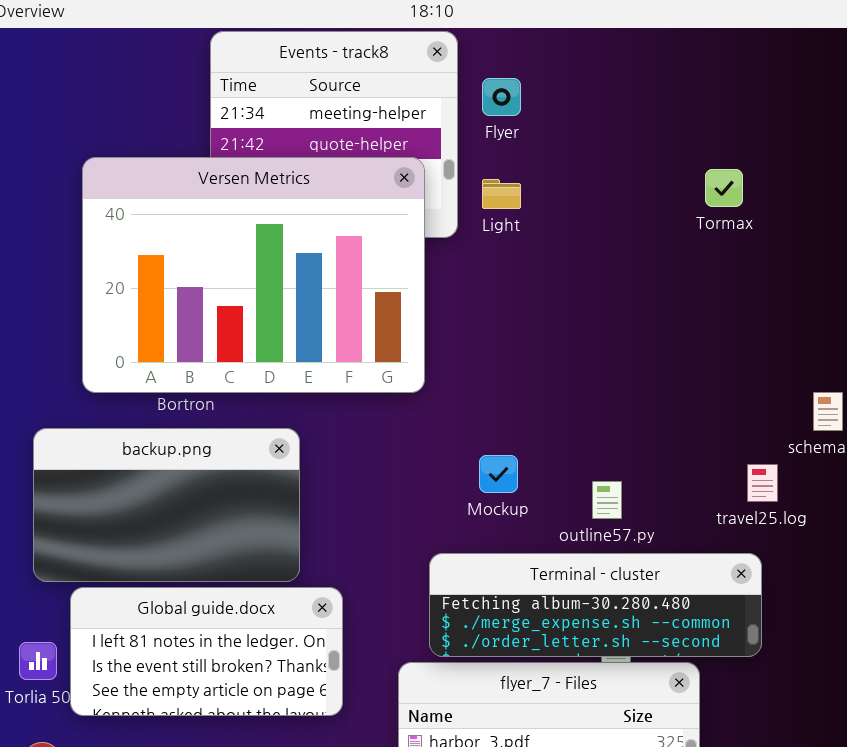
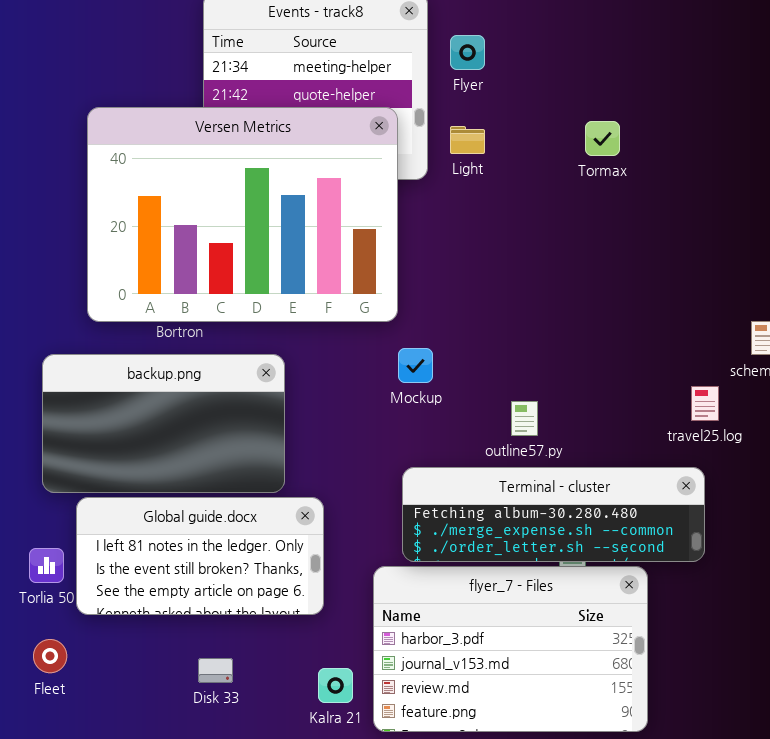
Tormax: [705,169,743,207] -> [585,121,620,156], moved
Mockup: [479,455,518,493] -> [398,348,433,383], moved
outline57.py: [592,481,622,519] -> [511,401,538,436], moved

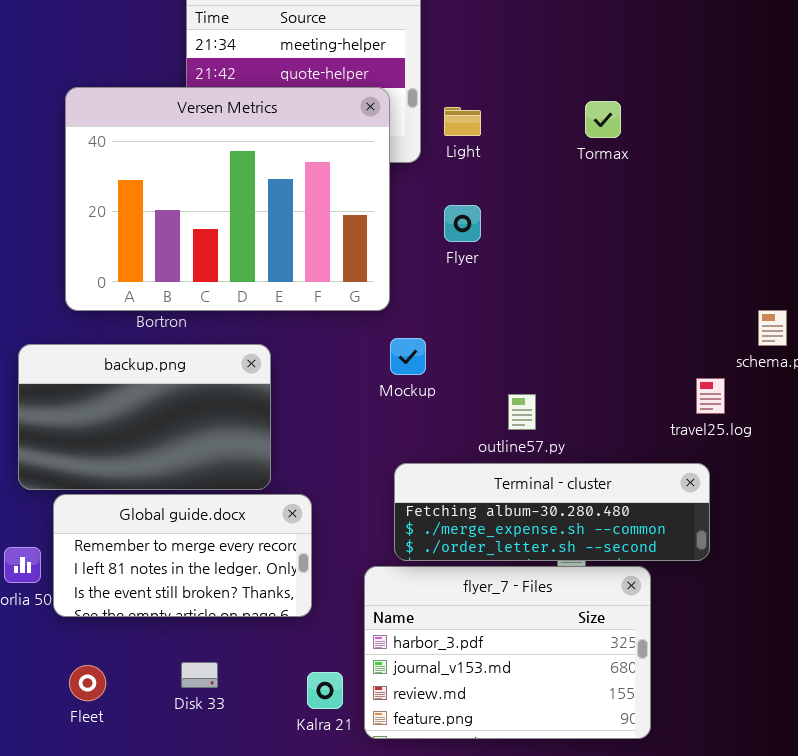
Flyer: [450,35,485,70] -> [444,205,481,242], moved
Global guide.docx: [76,497,324,615] -> [53,494,312,617], scrolled up 1 row
Fleet: [33,639,67,673] -> [69,665,106,701], moved

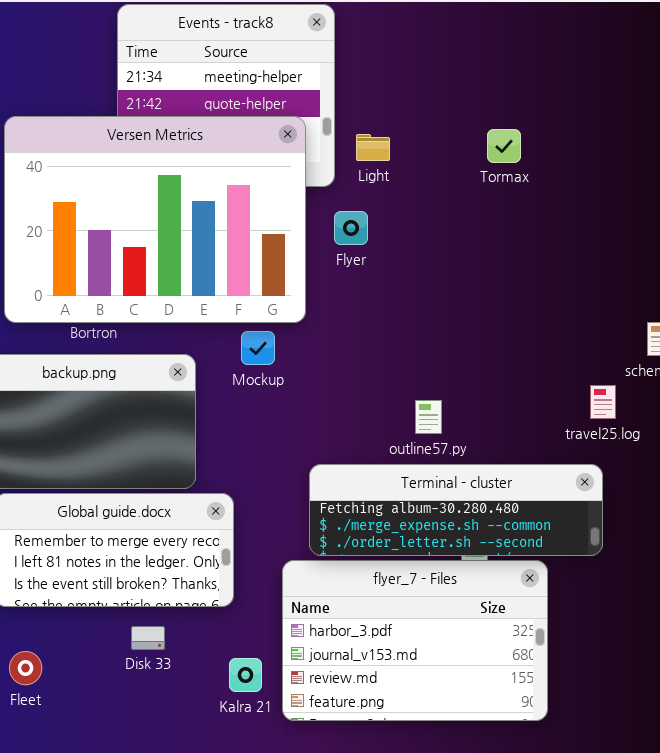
Flyer: [444,205,481,242] -> [334,211,368,245], moved
Mockup: [390,338,426,375] -> [241,331,275,365], moved
Disk 33: [181,662,218,688] -> [131,626,165,650], moved

